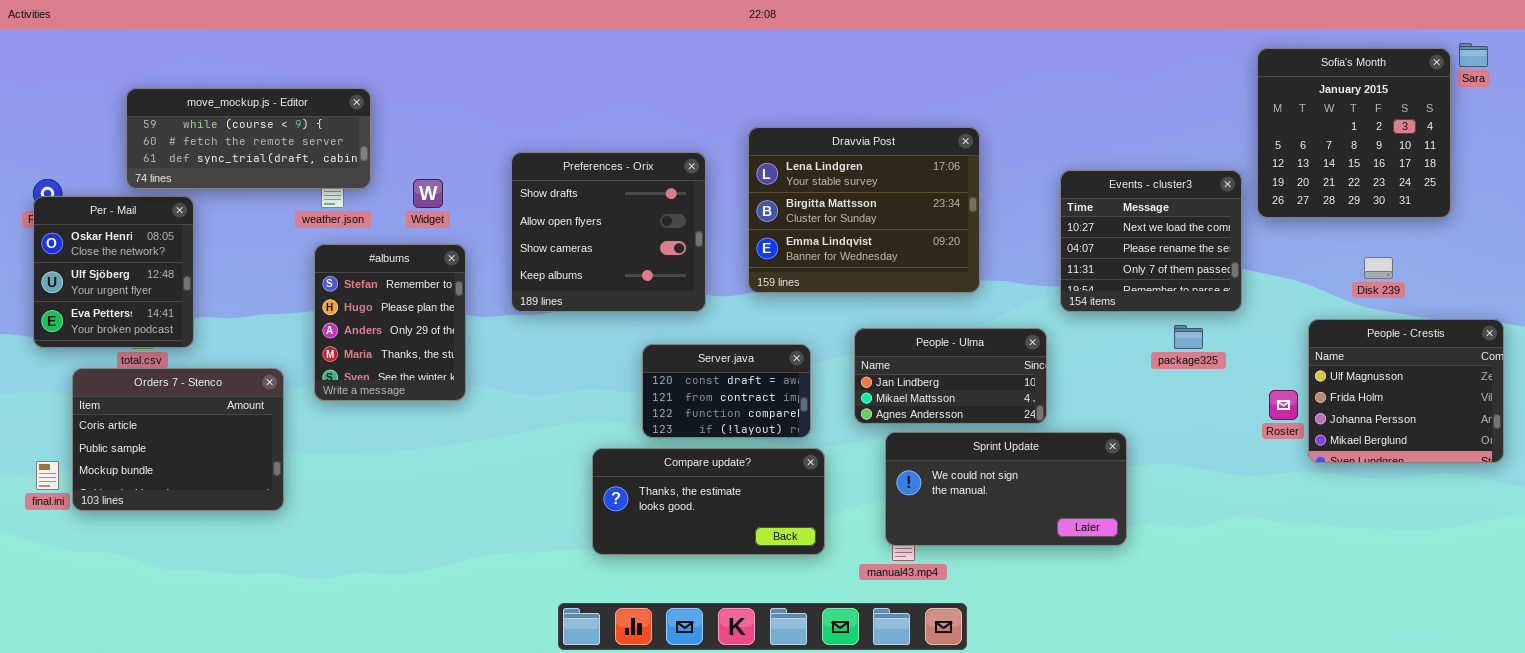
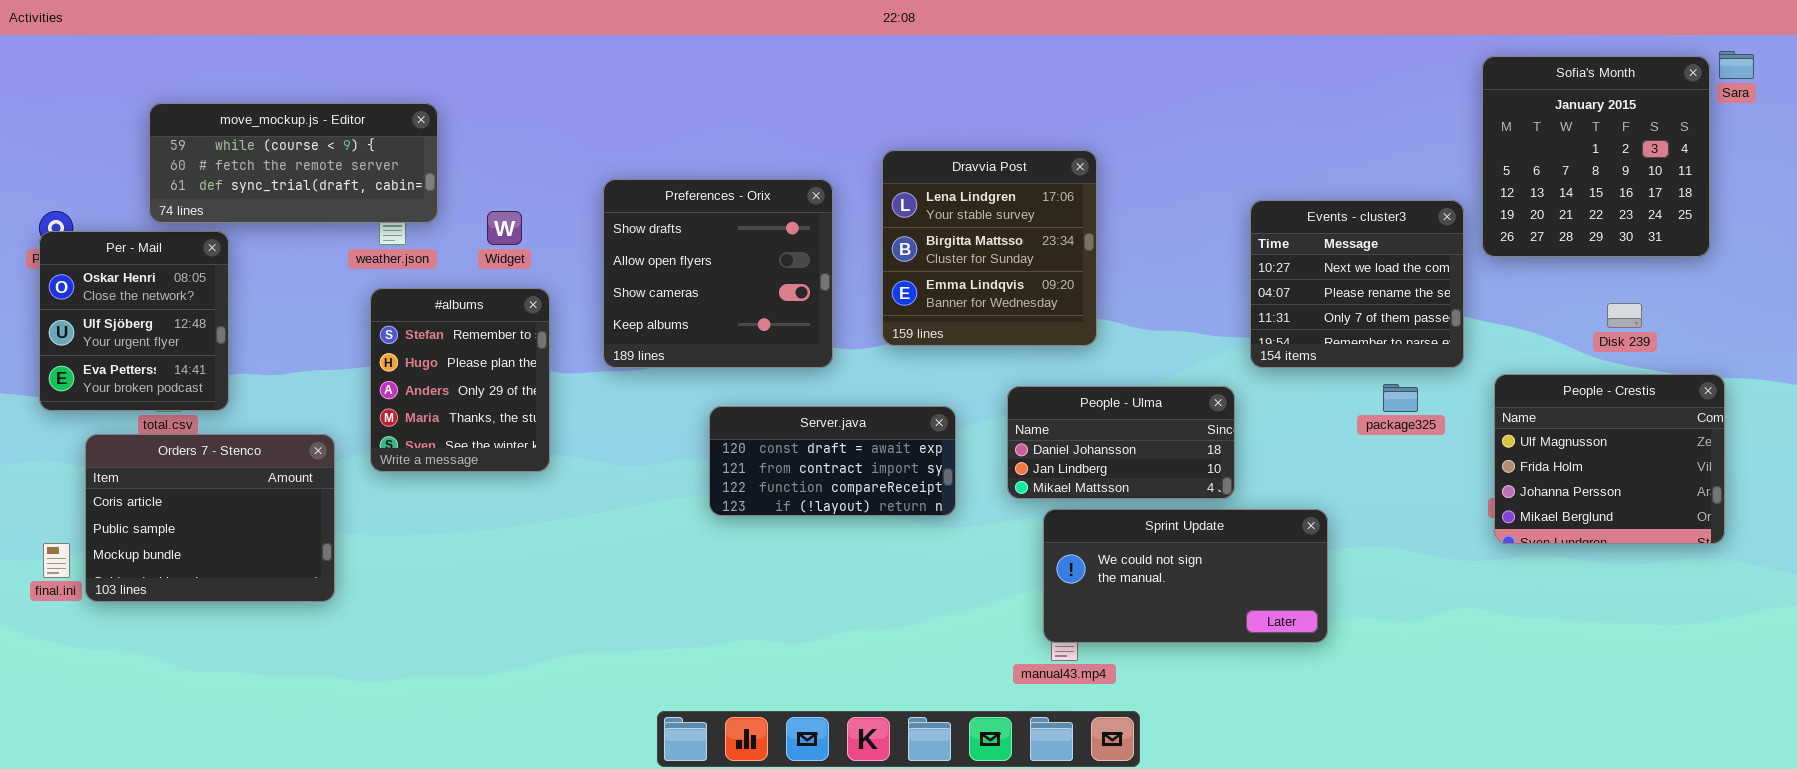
Dravvia Post: [748,127,980,293] -> [882,150,1097,346], resized
People - Crestis: [1308,319,1504,463] -> [1494,374,1725,544], moved
People - Ulma: [854,328,1047,424] -> [1007,386,1235,499], scrolled up 1 row
Server.java: [642,344,811,438] -> [709,406,956,516], resized
Compare update?: [592,448,825,555] -> none, closed

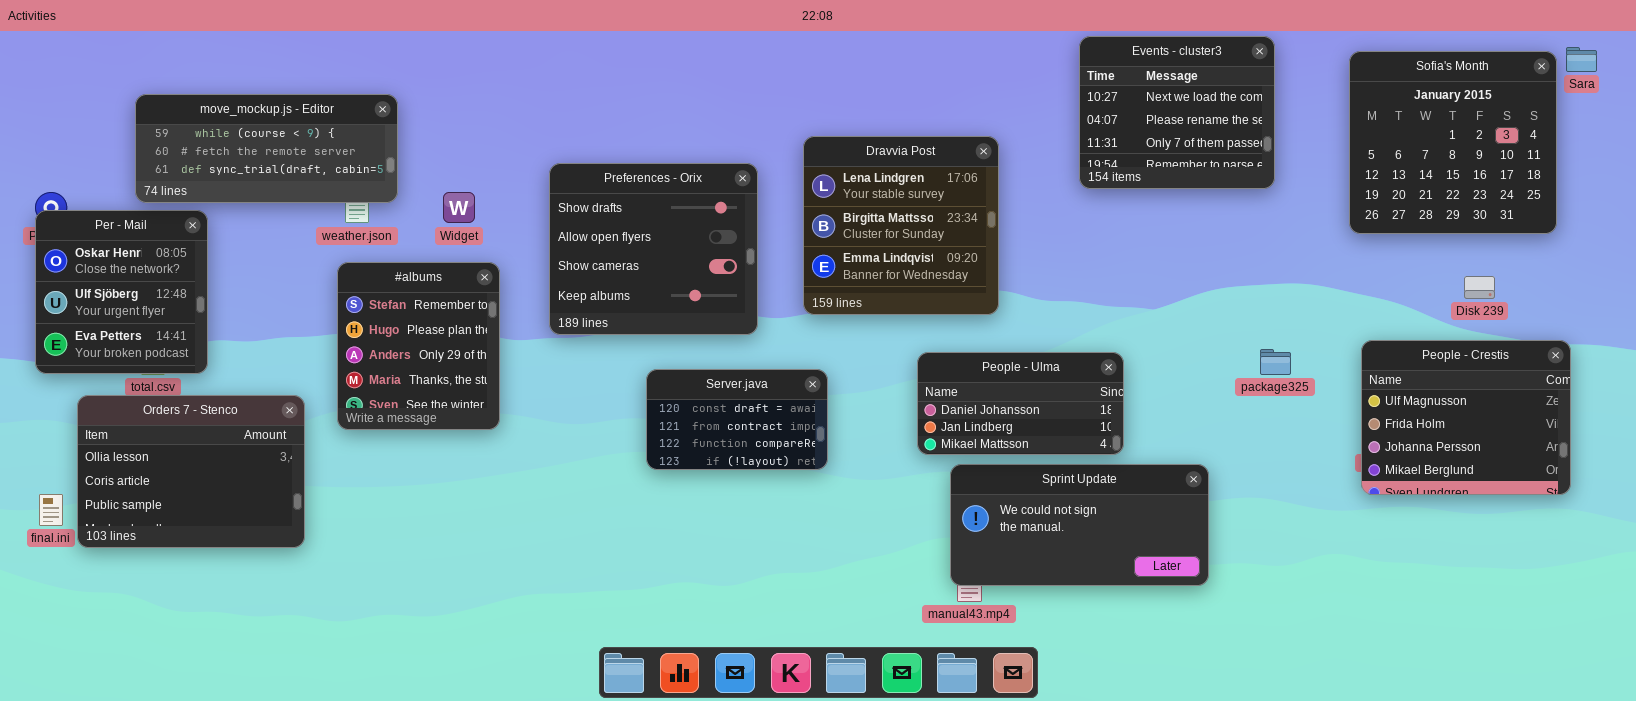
Events - cluster3: [1250,200,1464,368] -> [1079,36,1275,189], moved
Server.java: [709,406,956,516] -> [646,369,828,470], resized
Orders 7 - Stenco: [85,434,335,602] -> [77,395,305,548], scrolled up 1 row

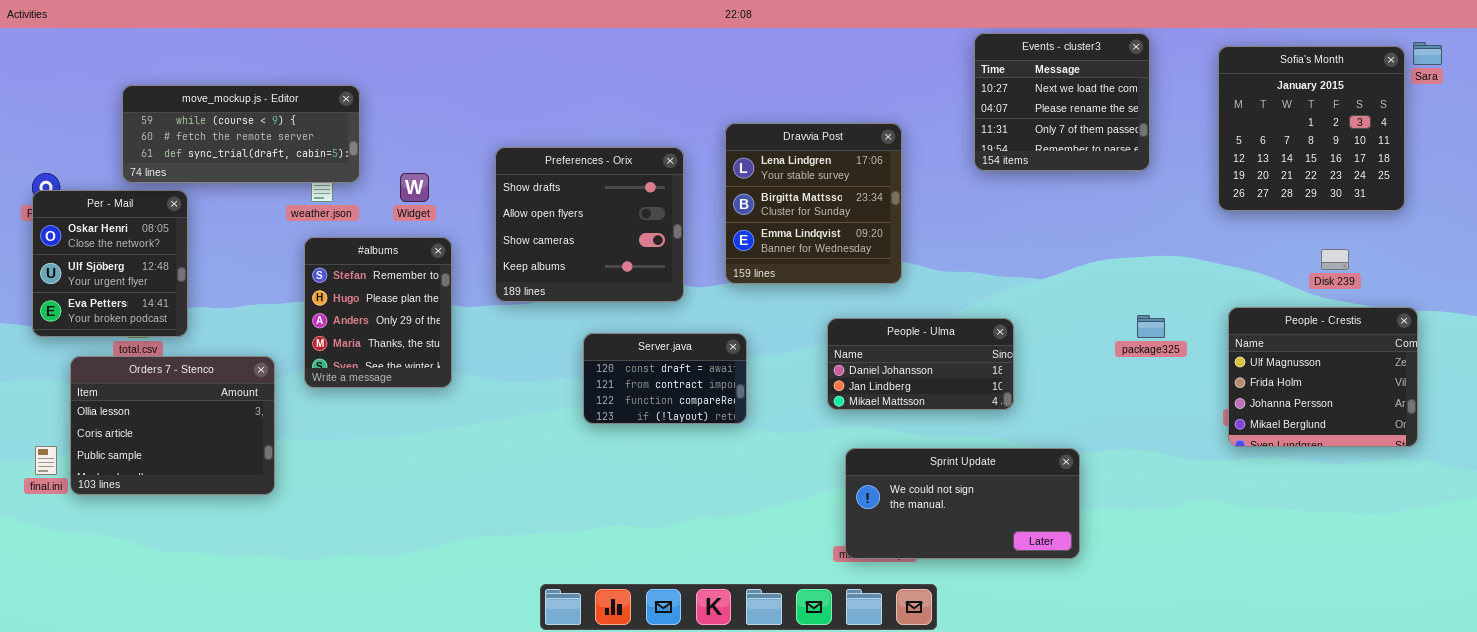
Sprint Update: [950,464,1209,586] -> [845,448,1080,559], moved

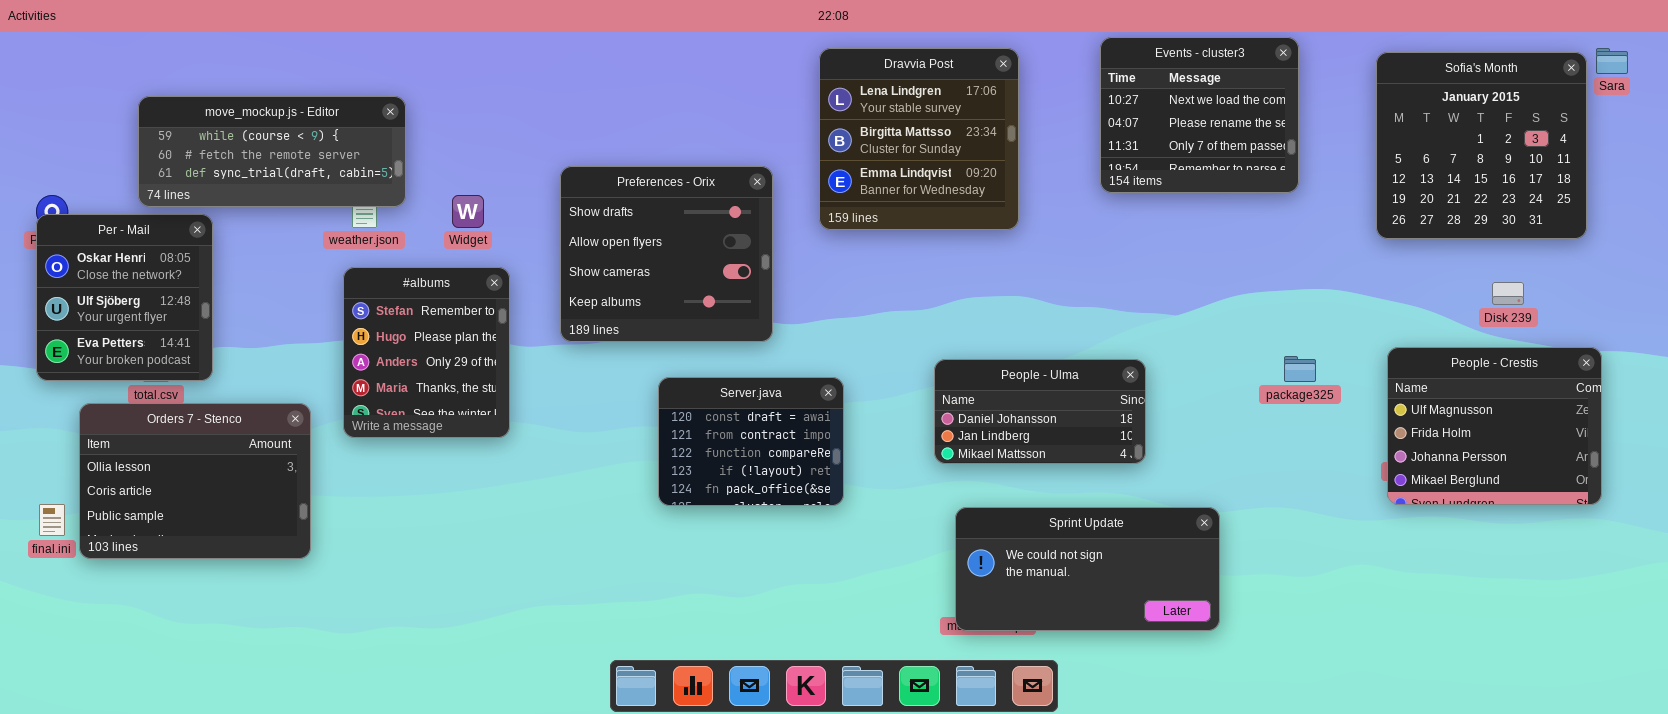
Dravvia Post: [725,123,902,284] -> [819,48,1019,230], moved
Server.java: [583,333,747,424] -> [658,377,844,506], resized

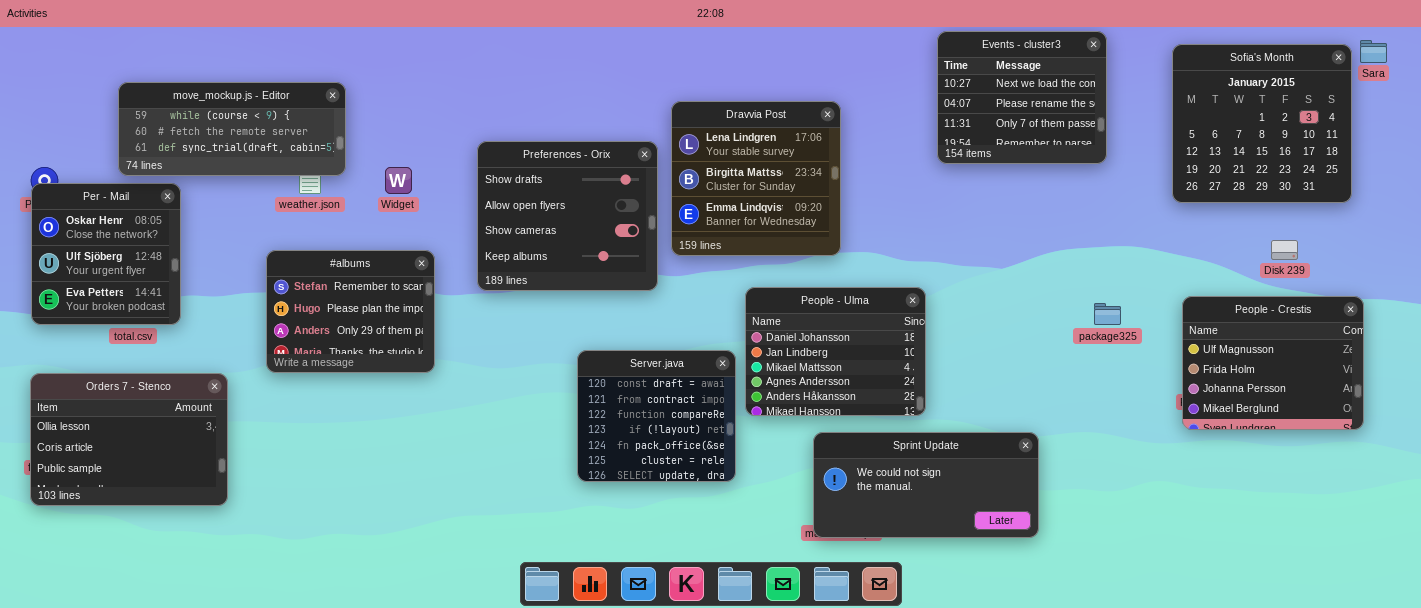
Dravvia Post: [819,48,1019,230] -> [671,101,841,256], moved
#albums: [343,267,510,438] -> [266,250,435,373], resized
People - Ulma: [934,359,1146,464] -> [745,287,926,416], moved, resized
Server.java: [658,377,844,506] -> [577,350,736,482], moved, resized
Orders 7 - Stenco: [79,403,311,559] -> [30,373,228,506], moved

